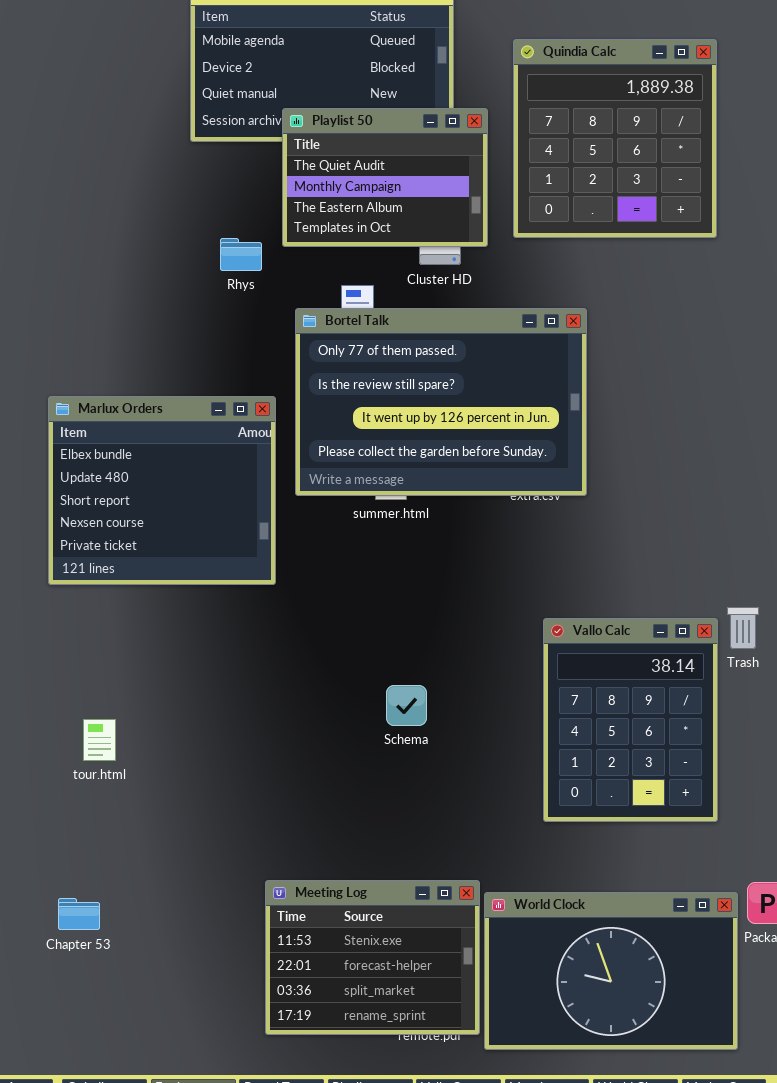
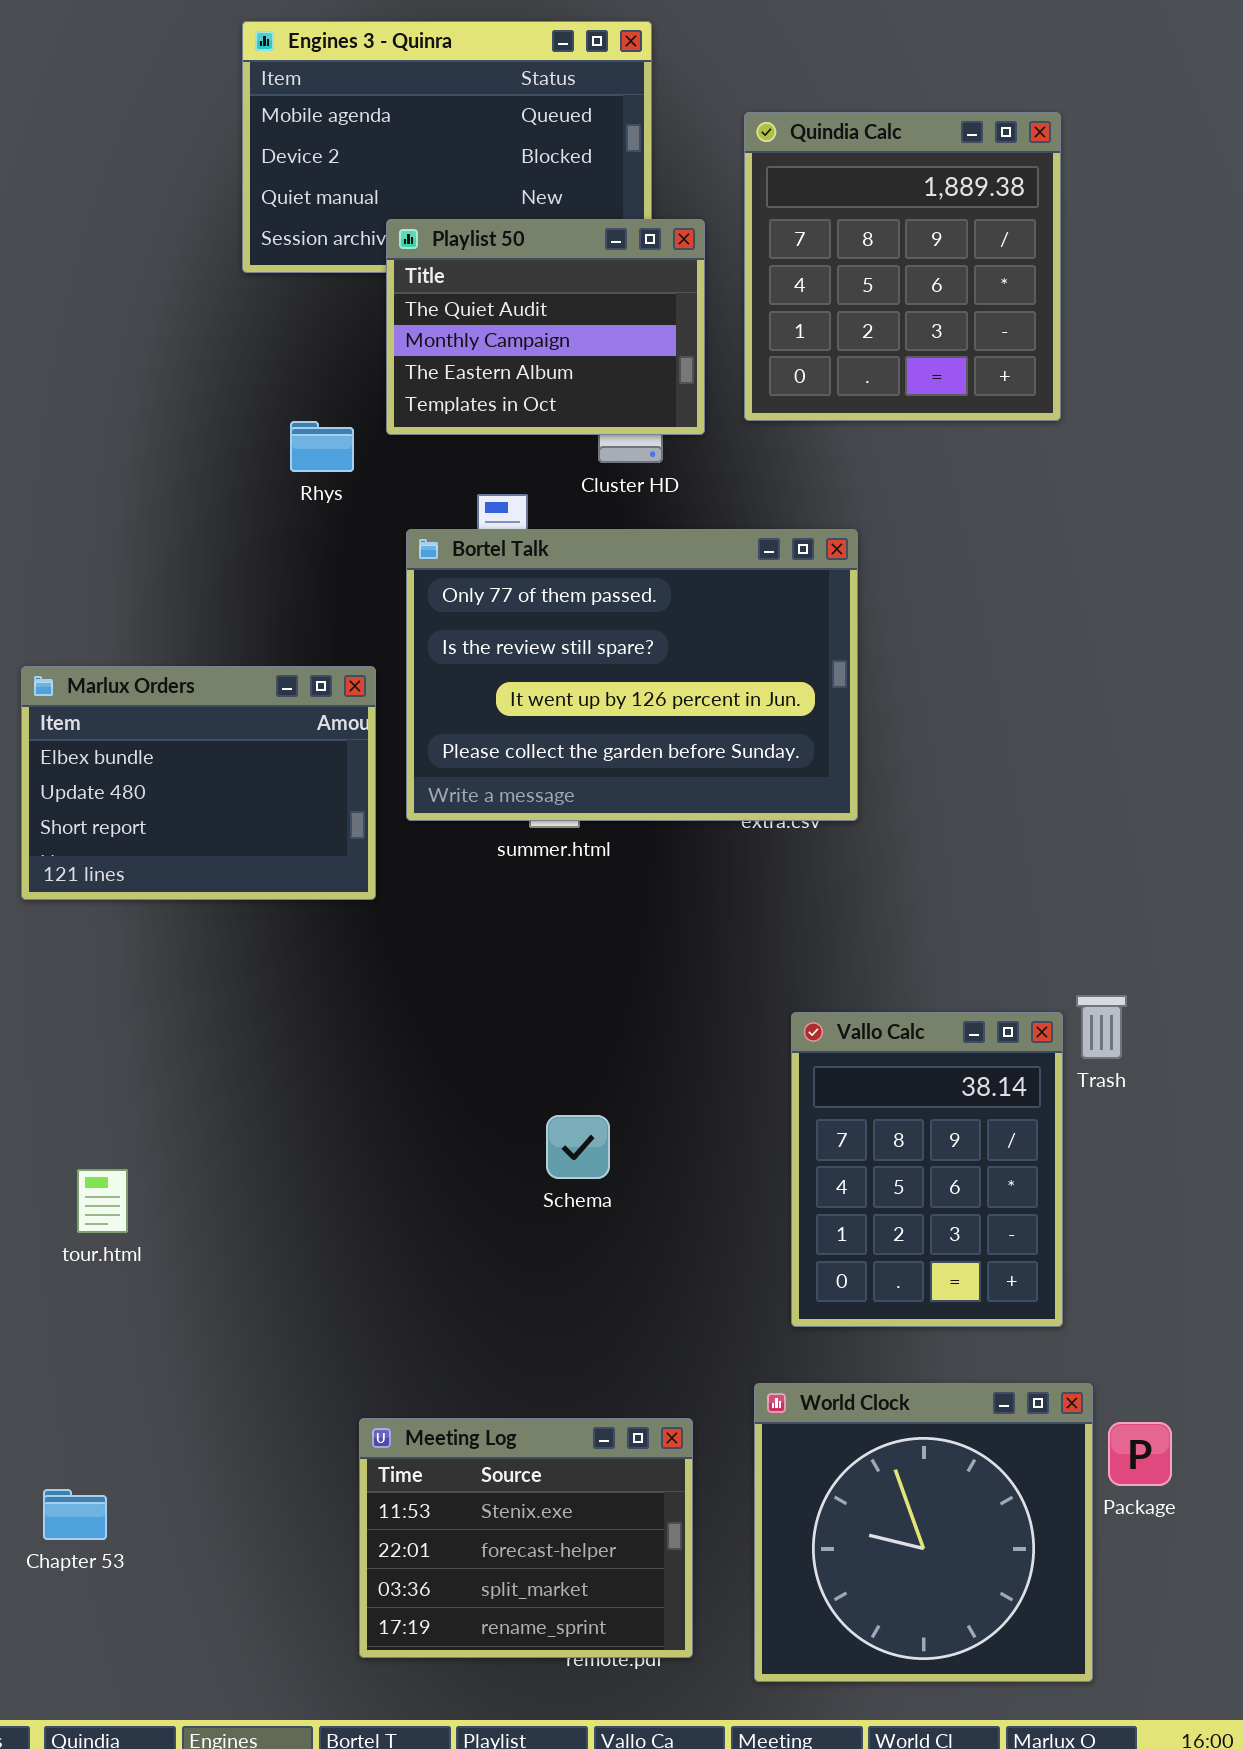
Marlux Orders: [48,396,276,585] -> [21,666,376,900], resized
World Clock: [484,892,738,1050] -> [754,1383,1093,1682], resized
Chapter 53: [58,898,100,930] -> [43,1489,107,1540], moved

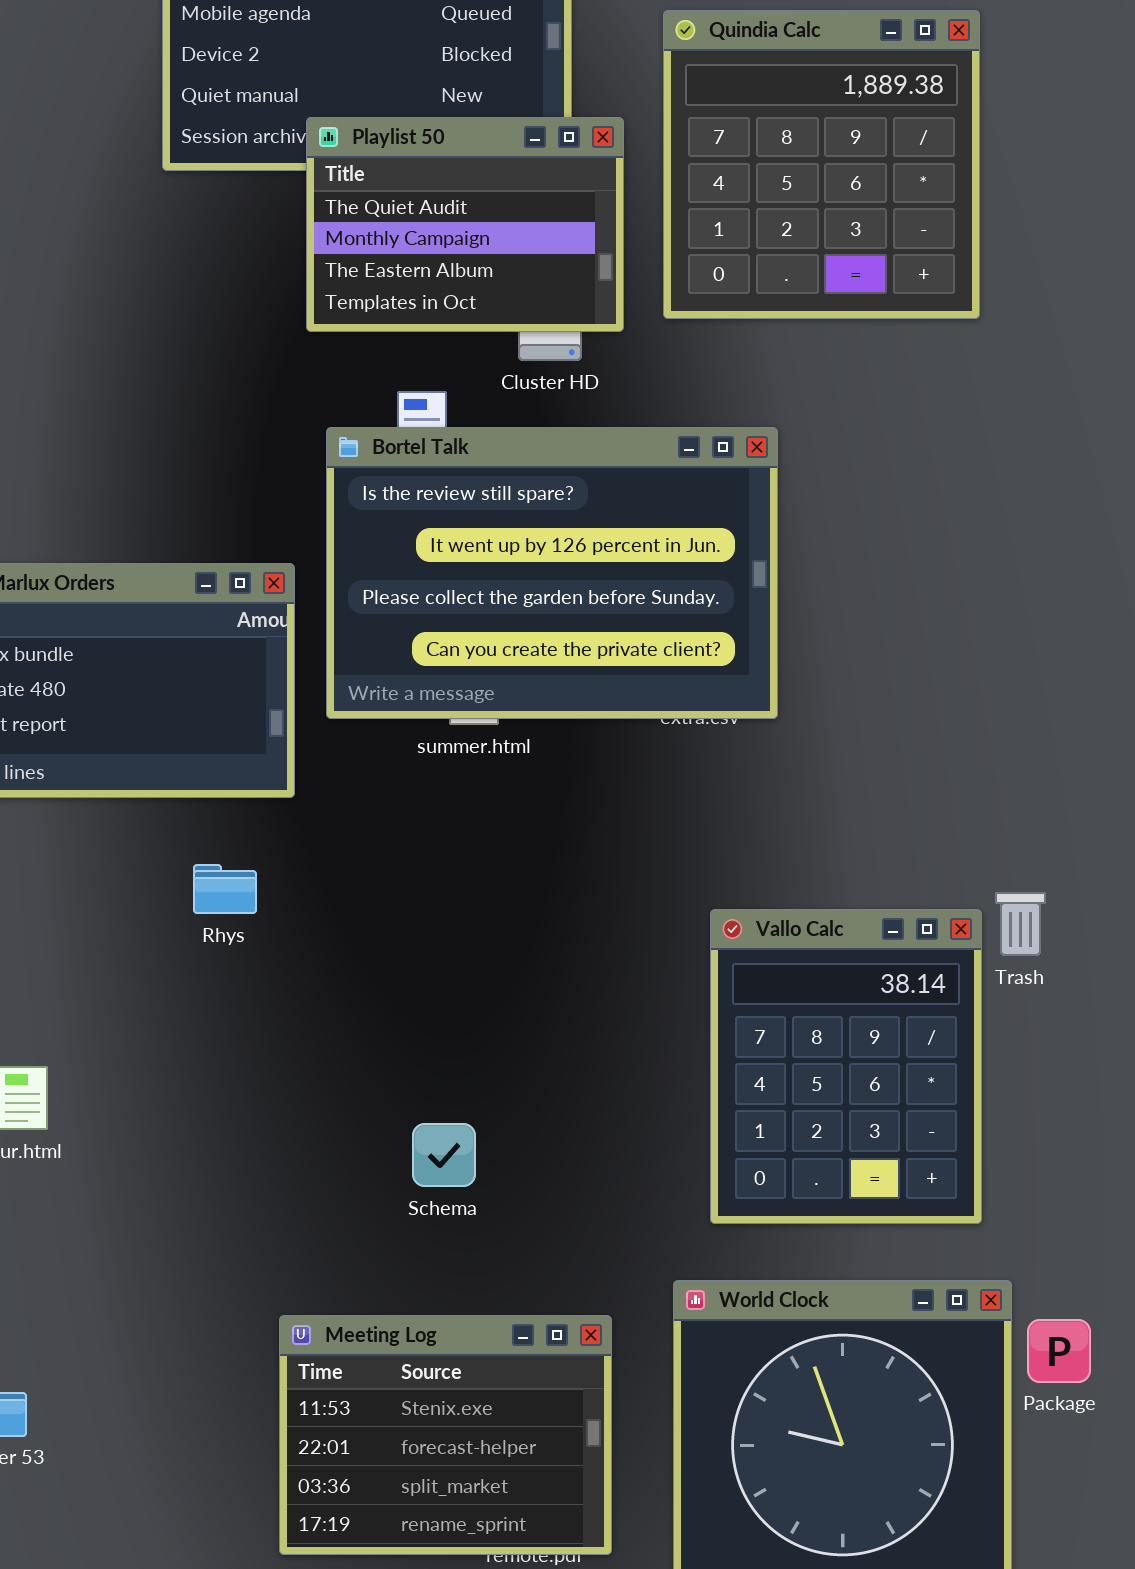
Rhys: [290,421,354,472] -> [193,864,257,914], moved
Bortel Talk: [406,529,858,821] -> [326,427,778,719], scrolled down 1 row
Schema: [546,1115,610,1179] -> [412,1123,476,1187], moved

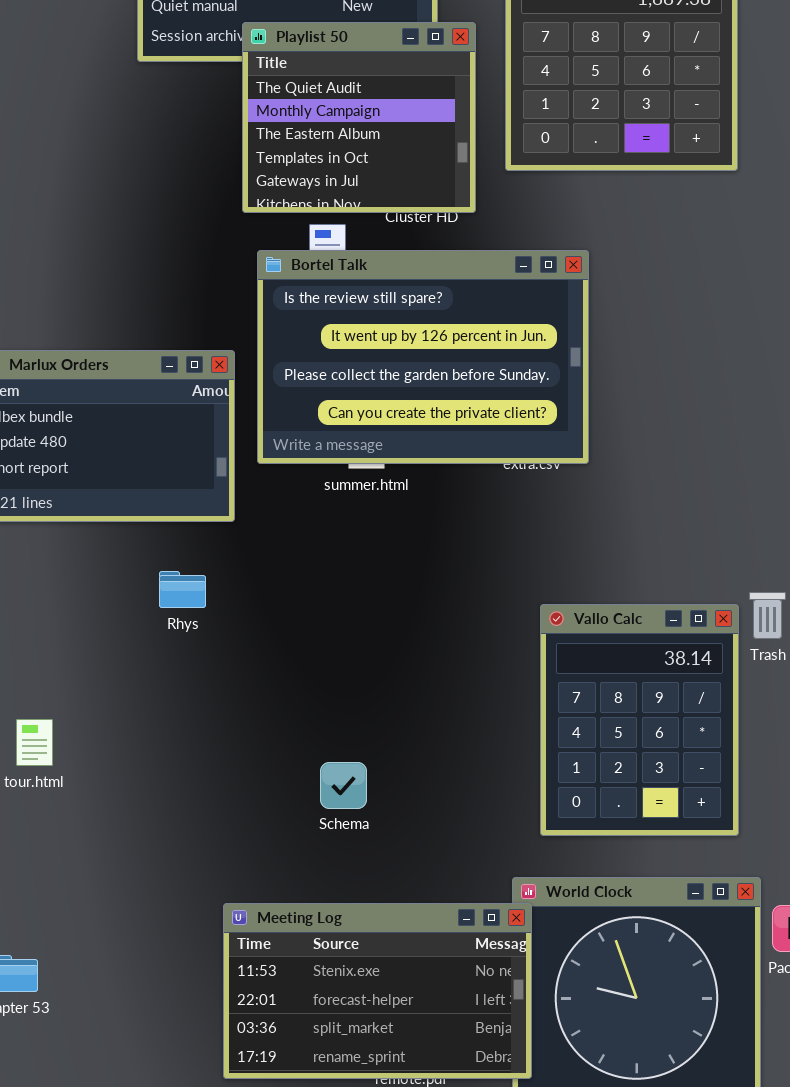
Playlist 50: [306,117,624,332] -> [242,22,476,213], resized
Meeting Log: [279,1315,612,1555] -> [223,903,532,1079], resized

